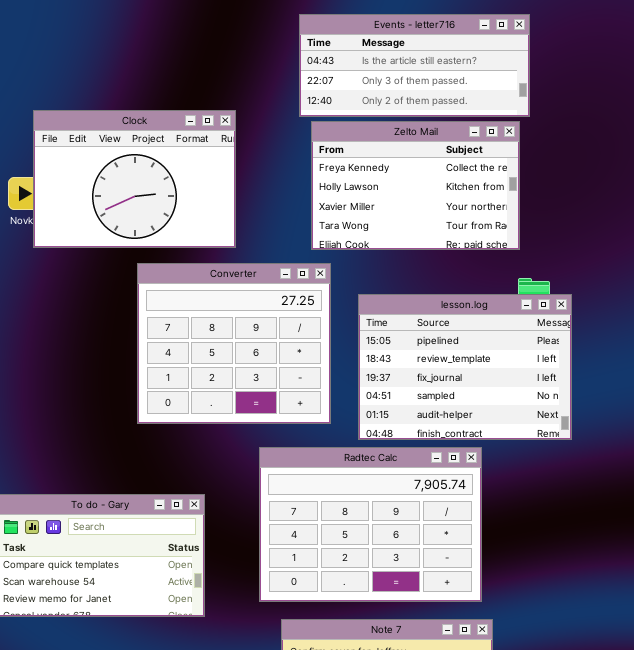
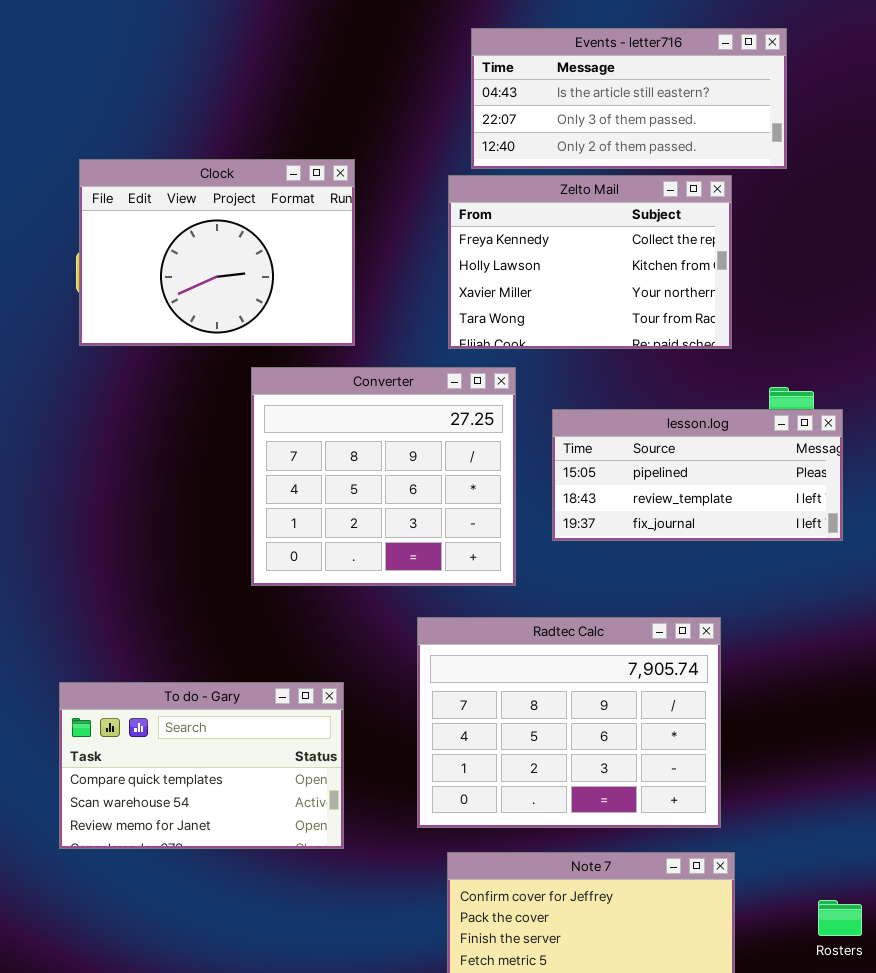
Clock: [33,110,236,248] -> [79,159,355,346], moved
Zelto Mail: [311,121,520,250] -> [448,175,732,349], moved
lesson.log: [358,294,572,440] -> [552,409,843,541], resized

